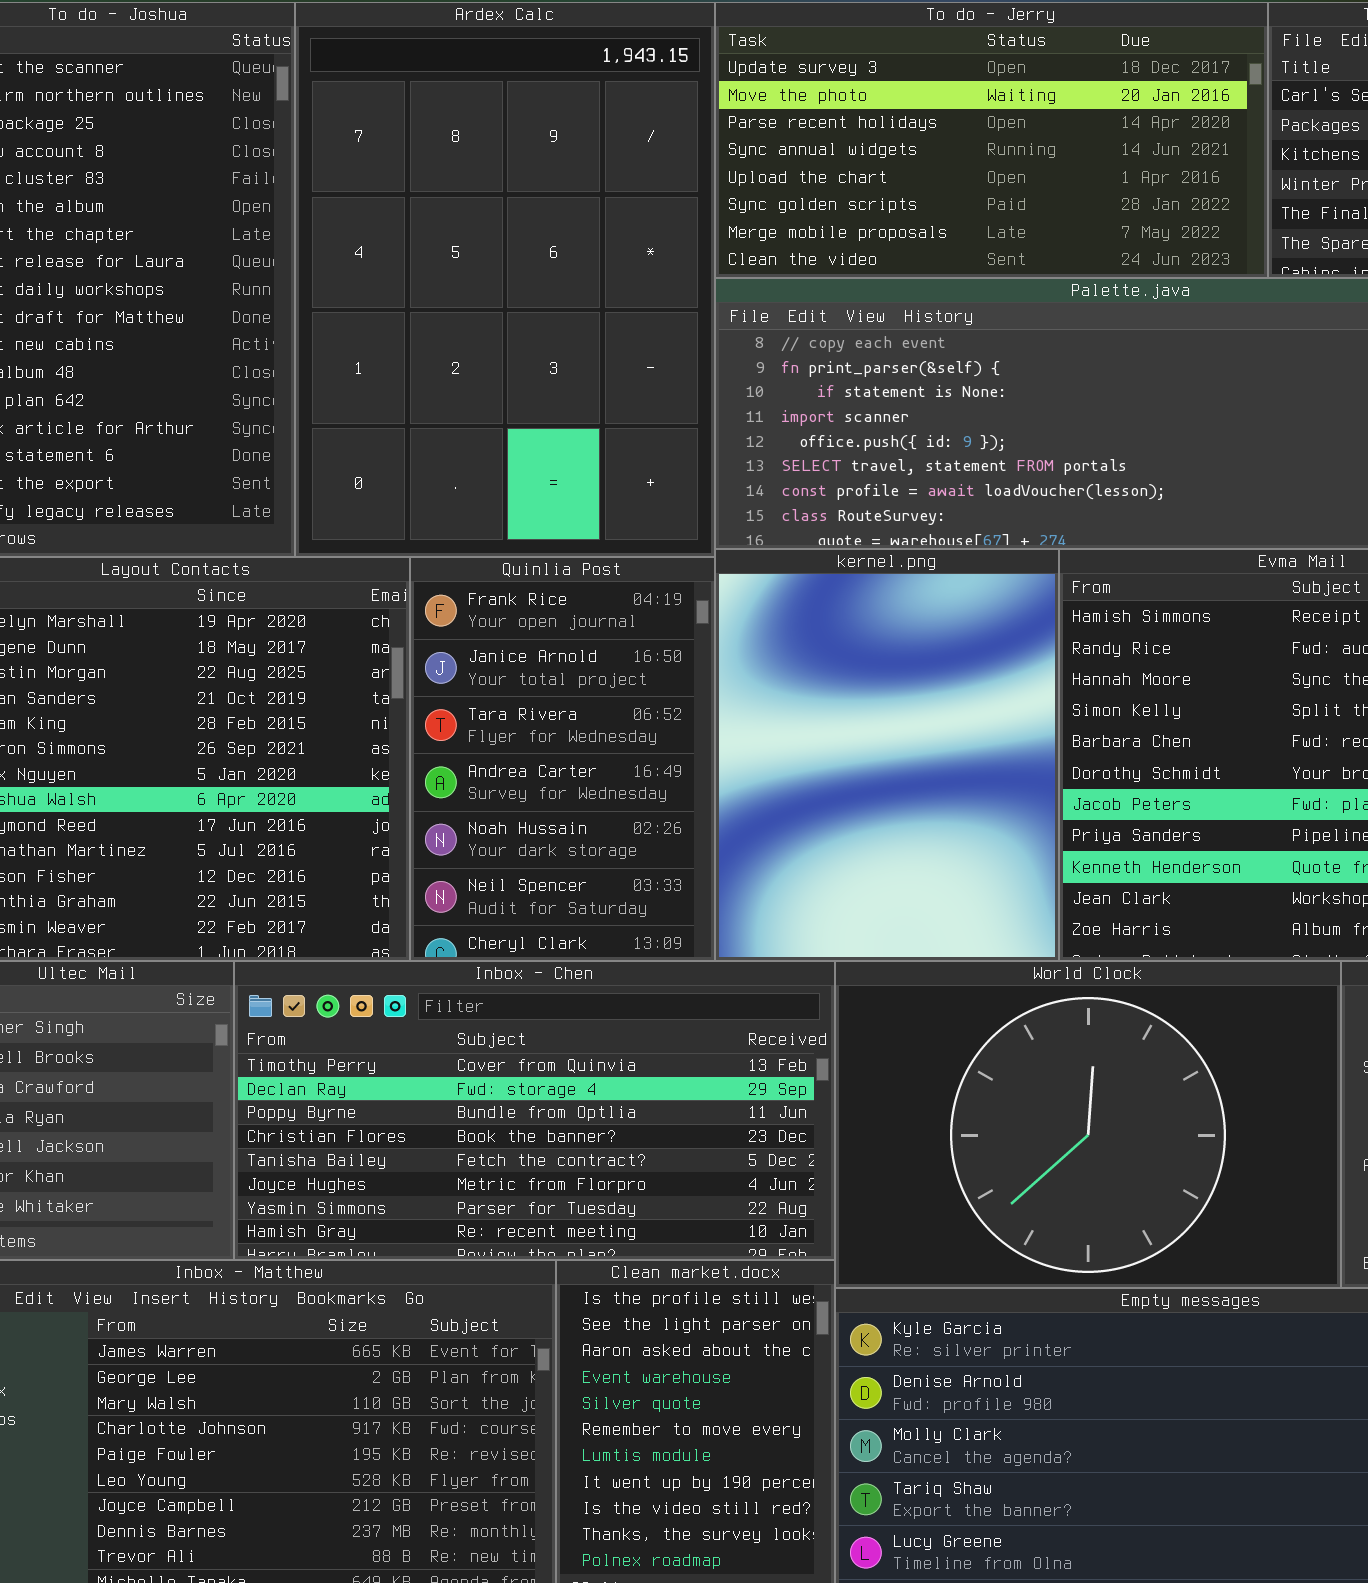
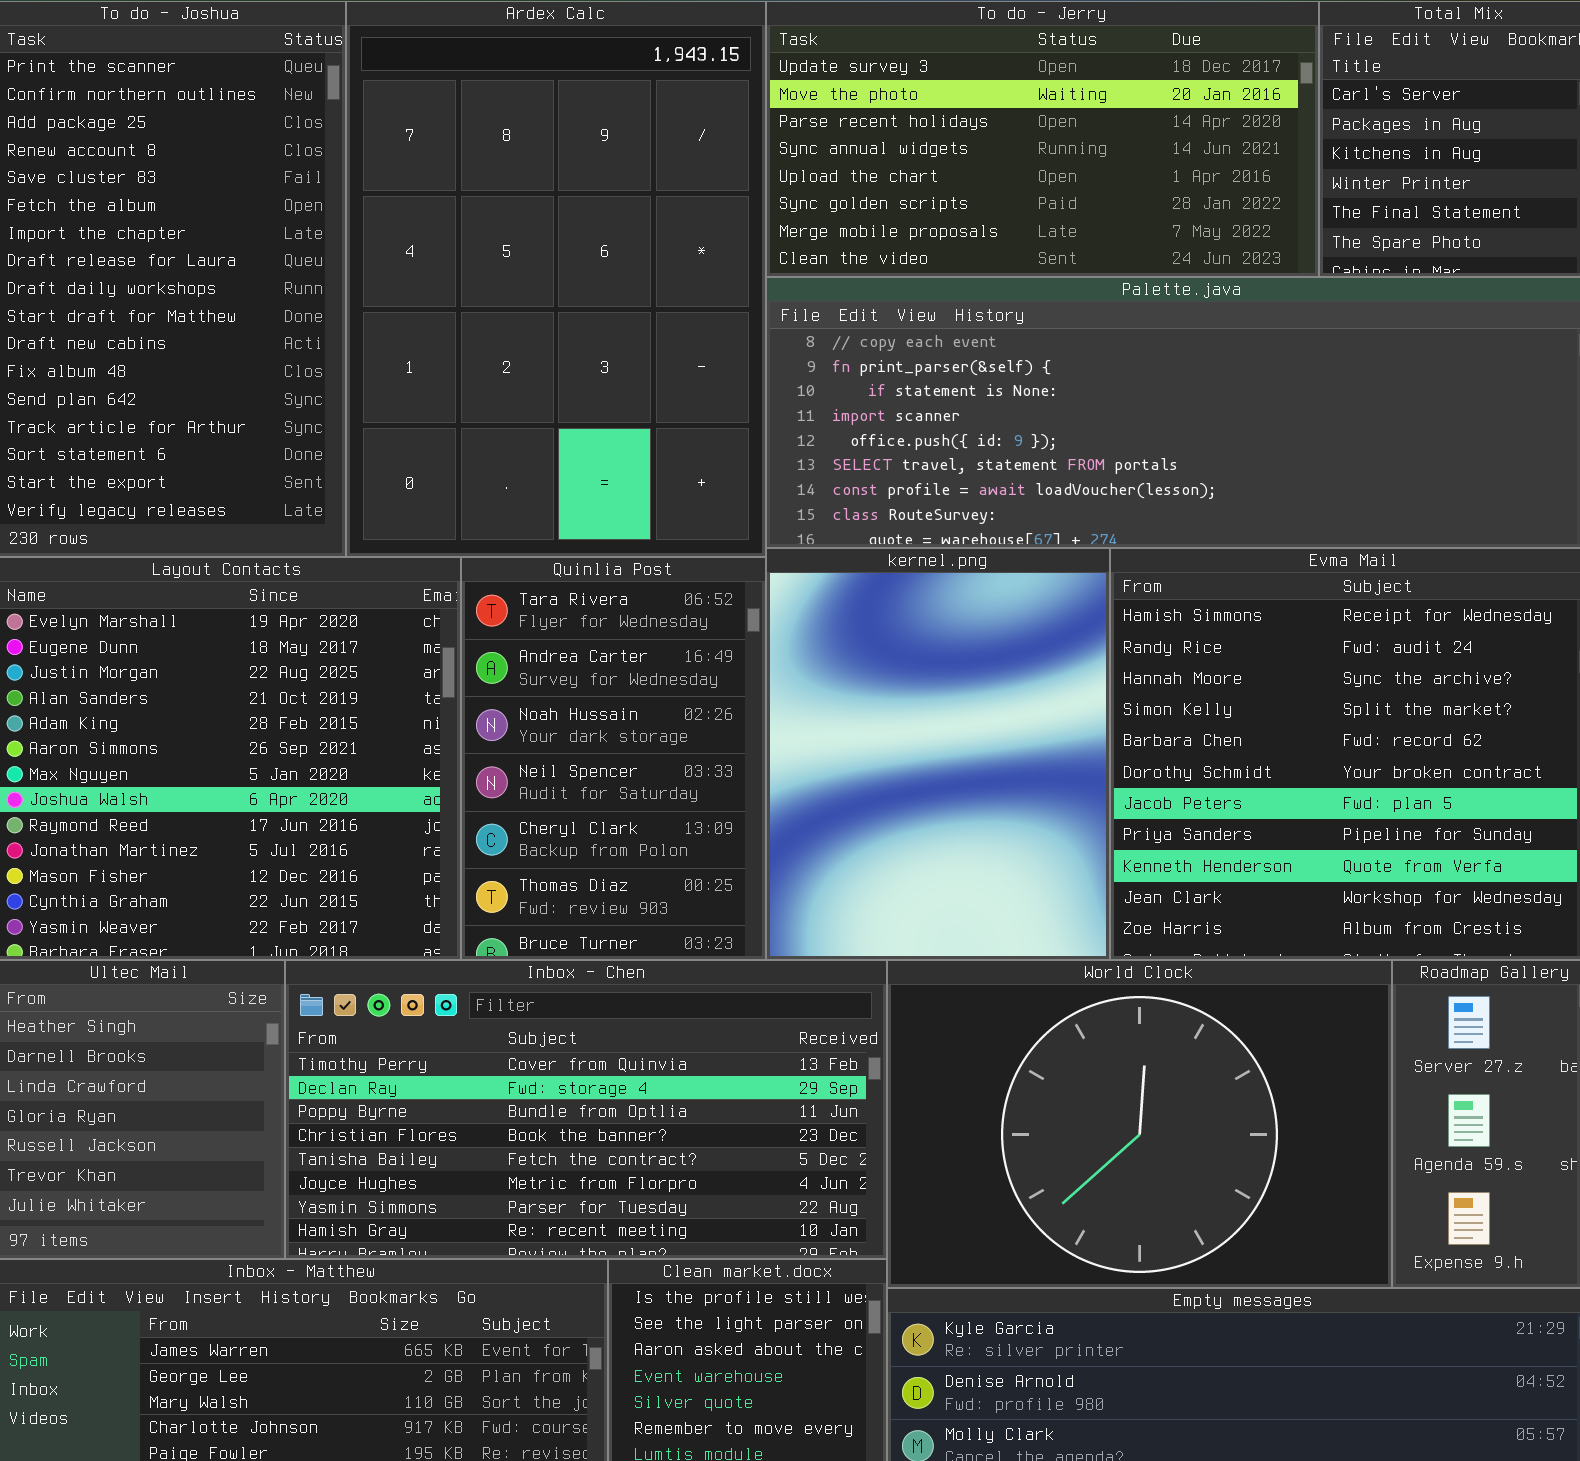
Quinlia Post: [410,557,715,961] -> [461,557,766,960], scrolled down 2 rows

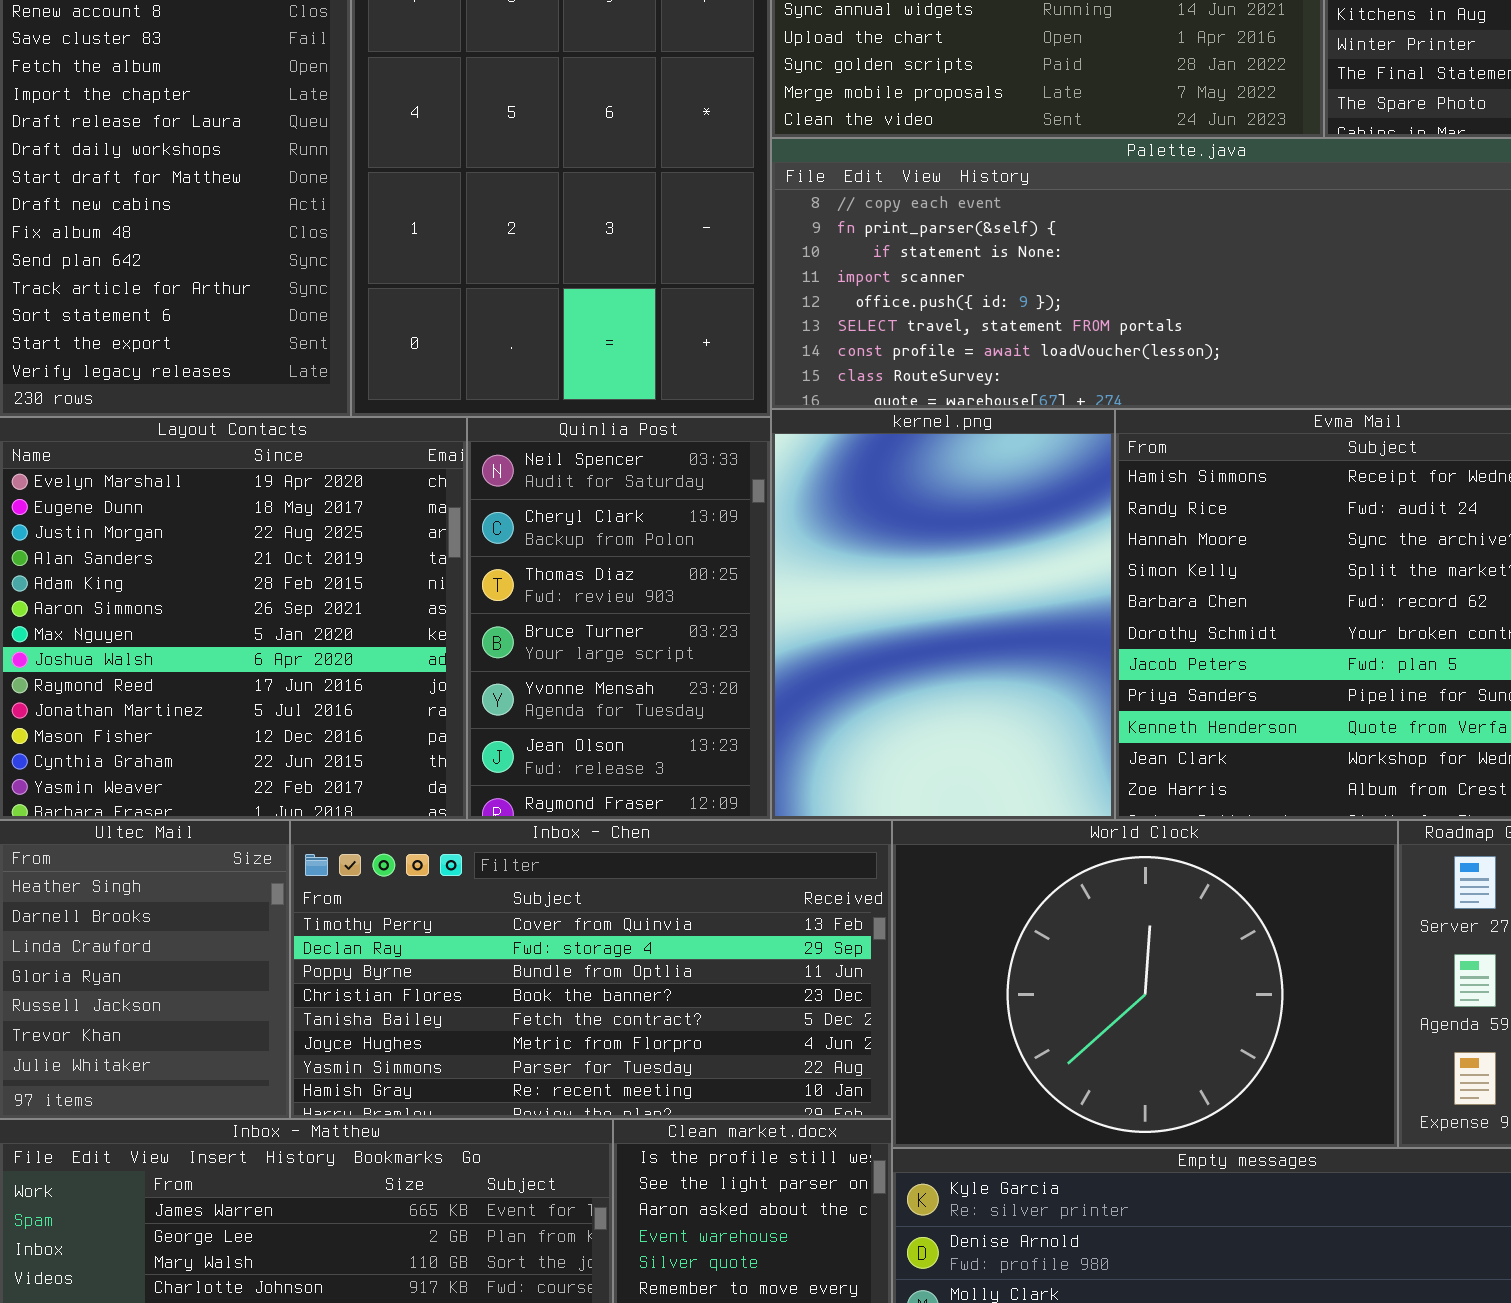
Quinlia Post: [461,557,766,960] -> [467,417,771,820], scrolled down 3 rows

